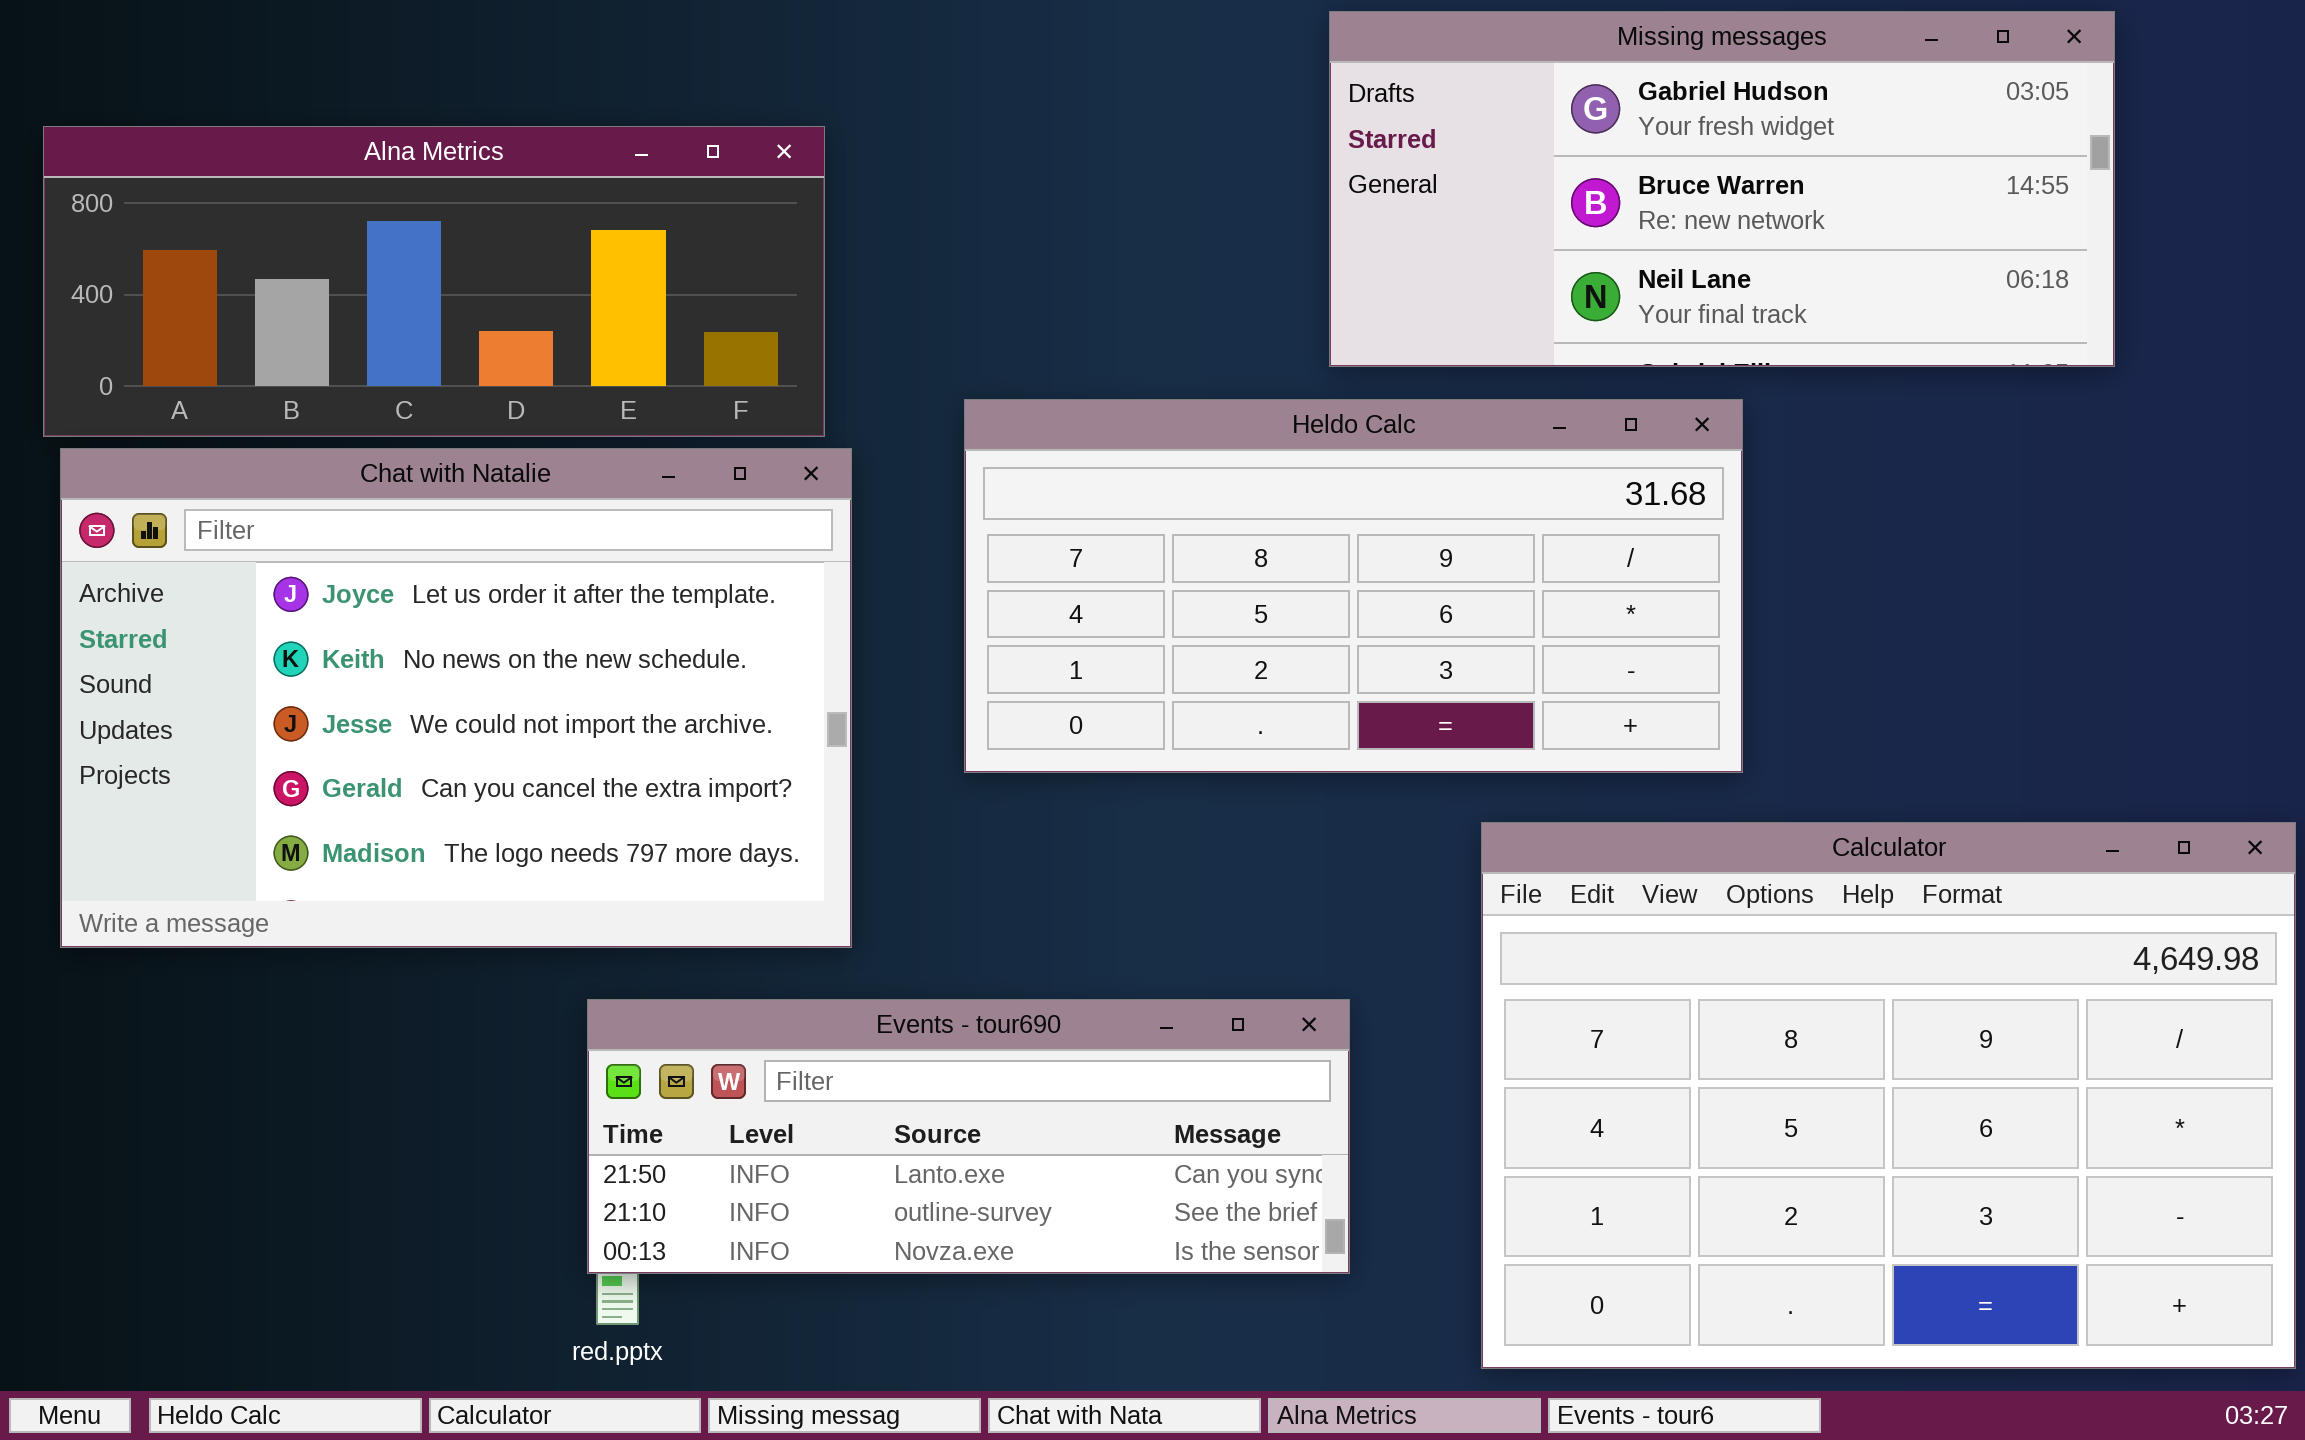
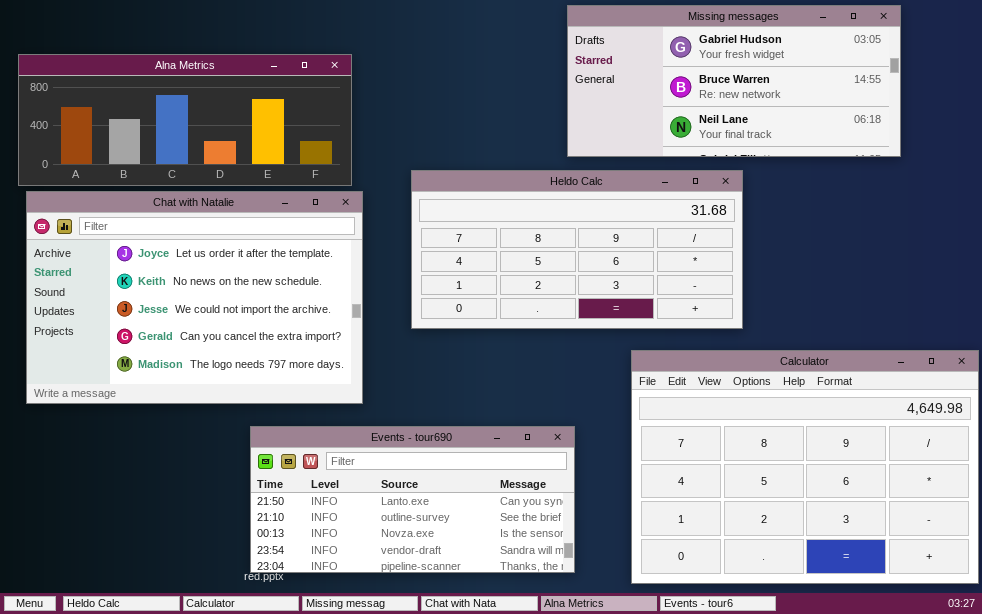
Events - tour690: [587,999,1350,1274] -> [250,426,575,573], resized

